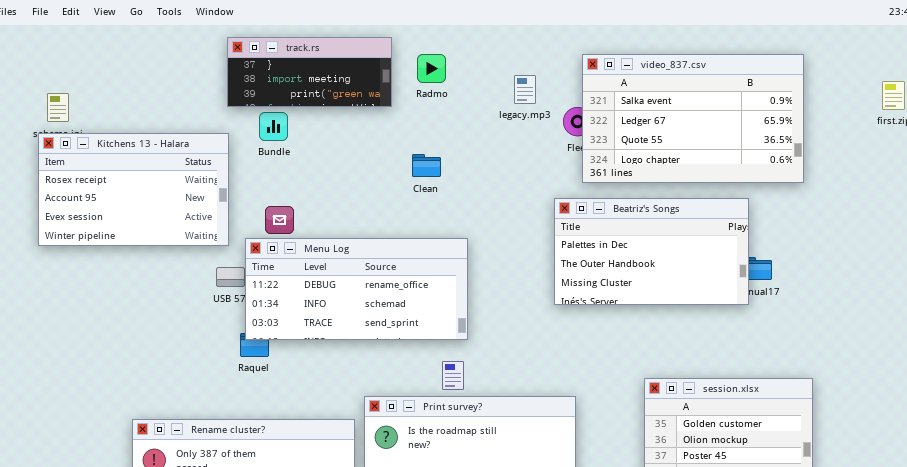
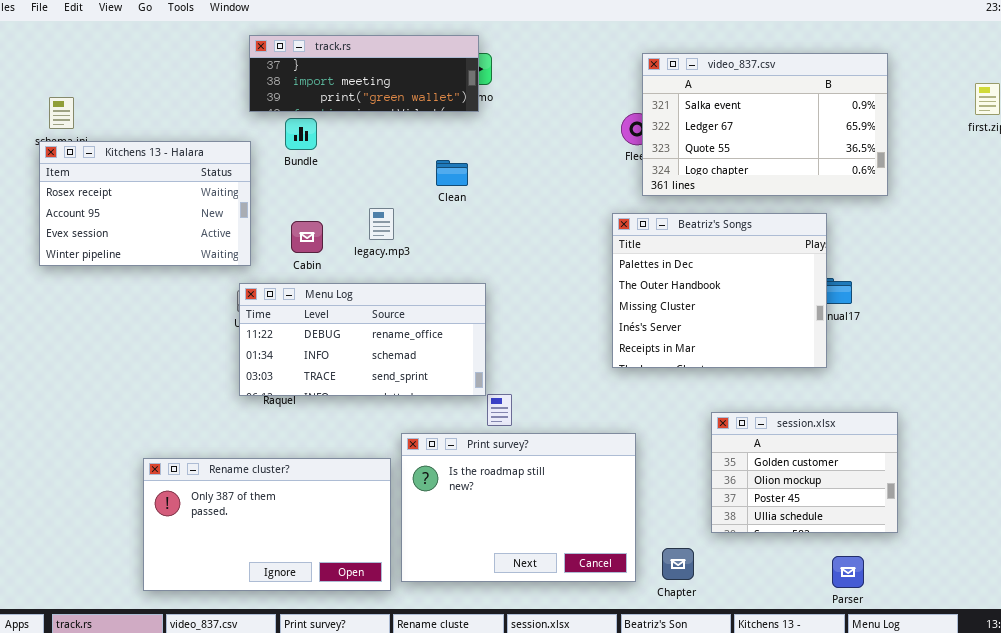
track.rs: [227,37,392,107] -> [249,35,479,112], resized
legacy.mp3: [514,75,536,104] -> [369,208,394,240], moved
Clean: [412,154,441,177] -> [436,160,468,186], moved
Beatriz's Songs: [554,198,749,305] -> [612,213,827,368], resized
Menu Log: [245,238,468,340] -> [239,283,486,396], moved

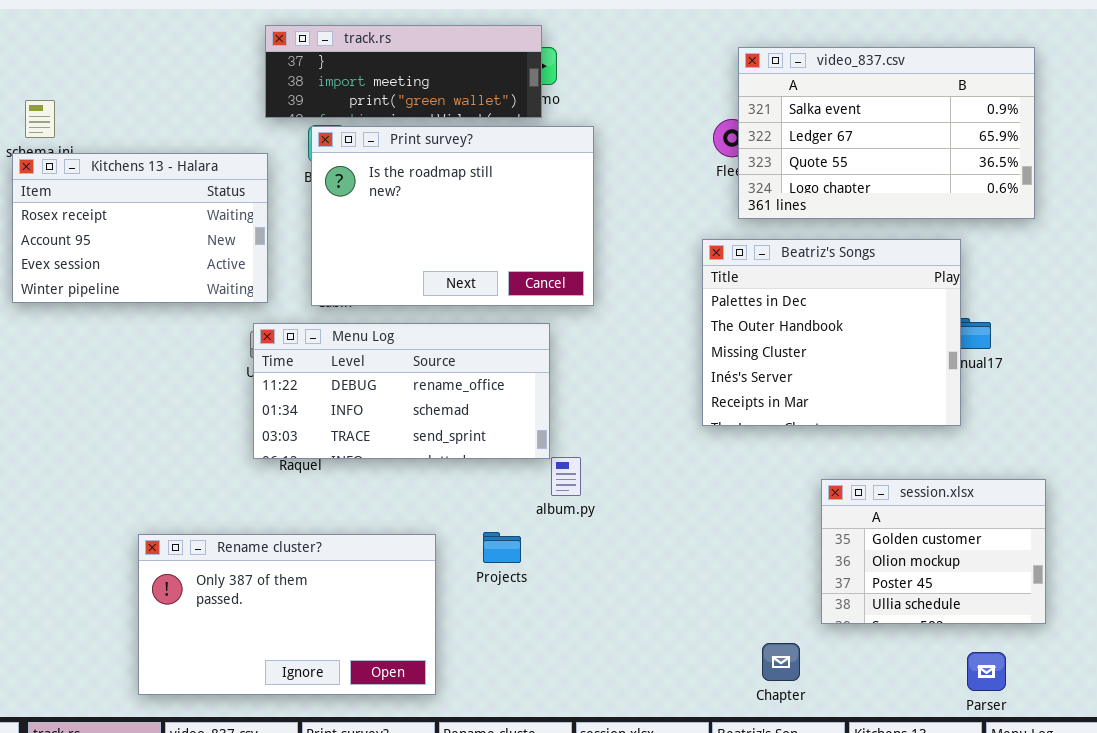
Print survey?: [401,433,636,582] -> [311,126,594,306], moved

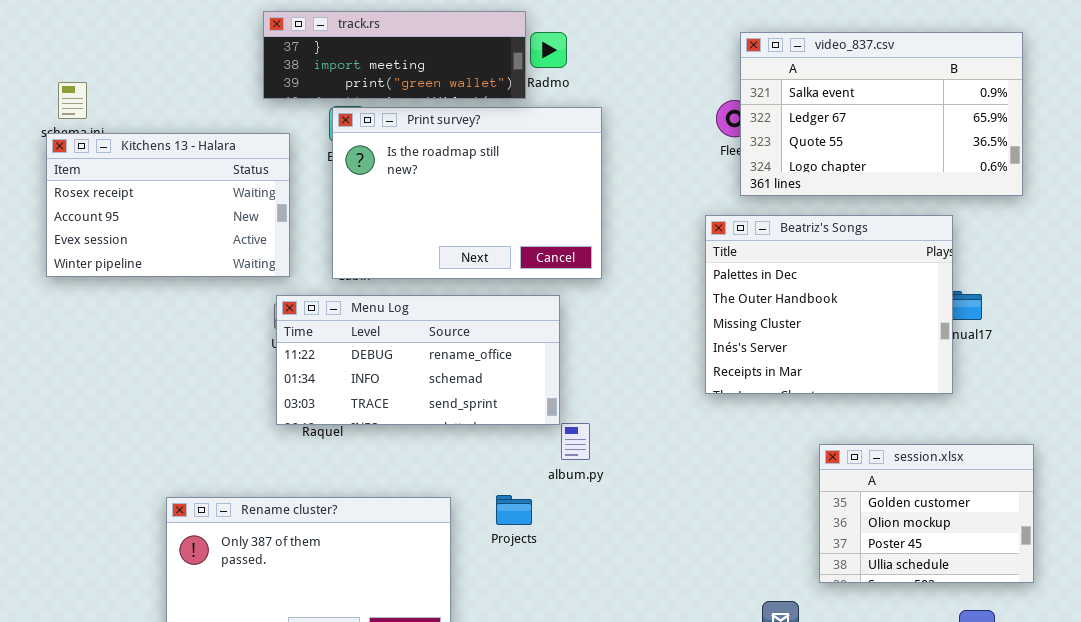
track.rs: [265,25,542,118] -> [263,11,526,99], moved

